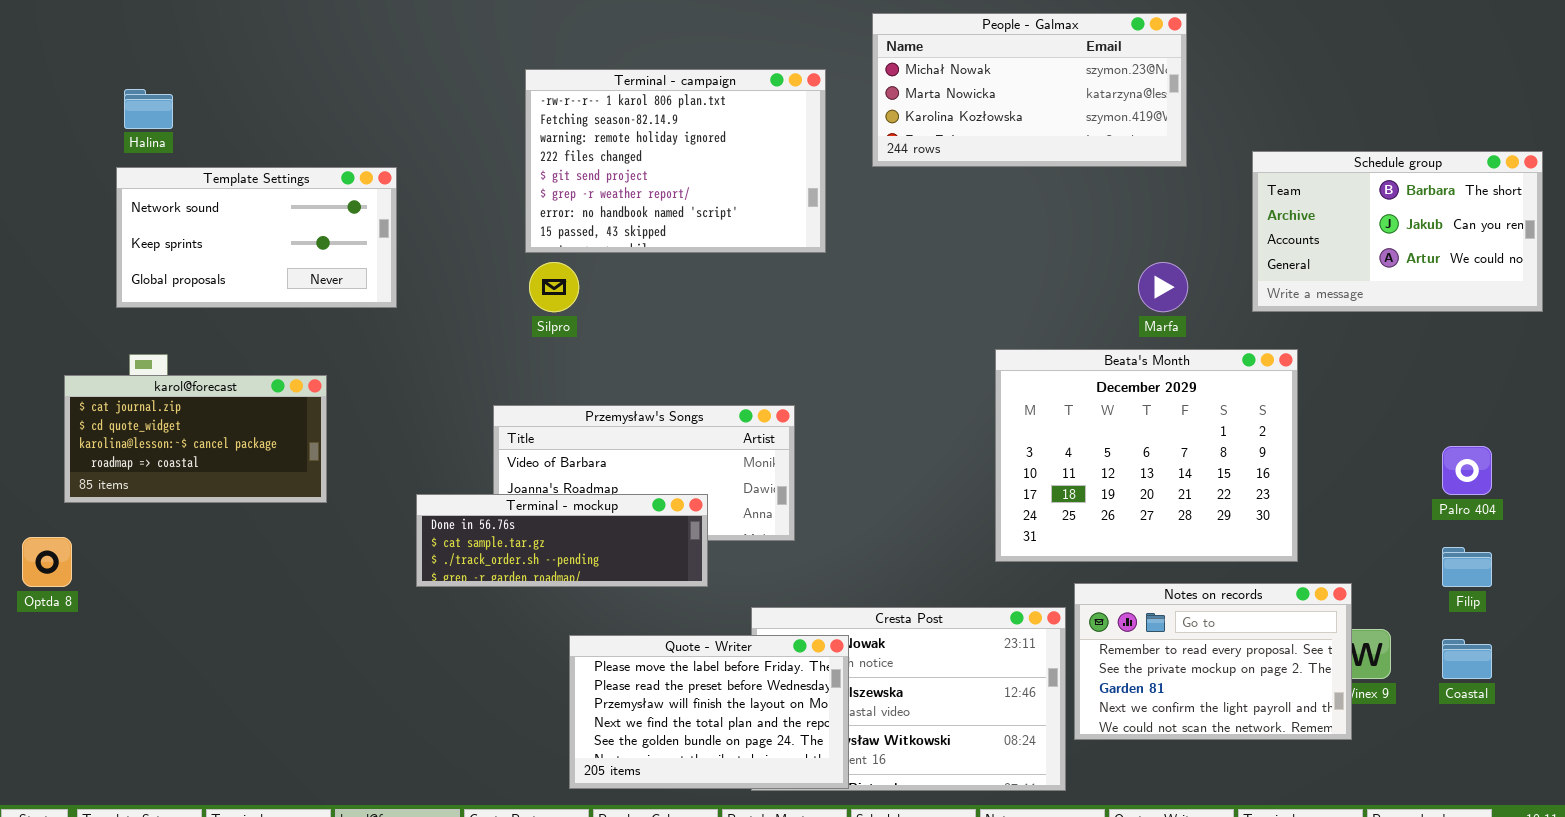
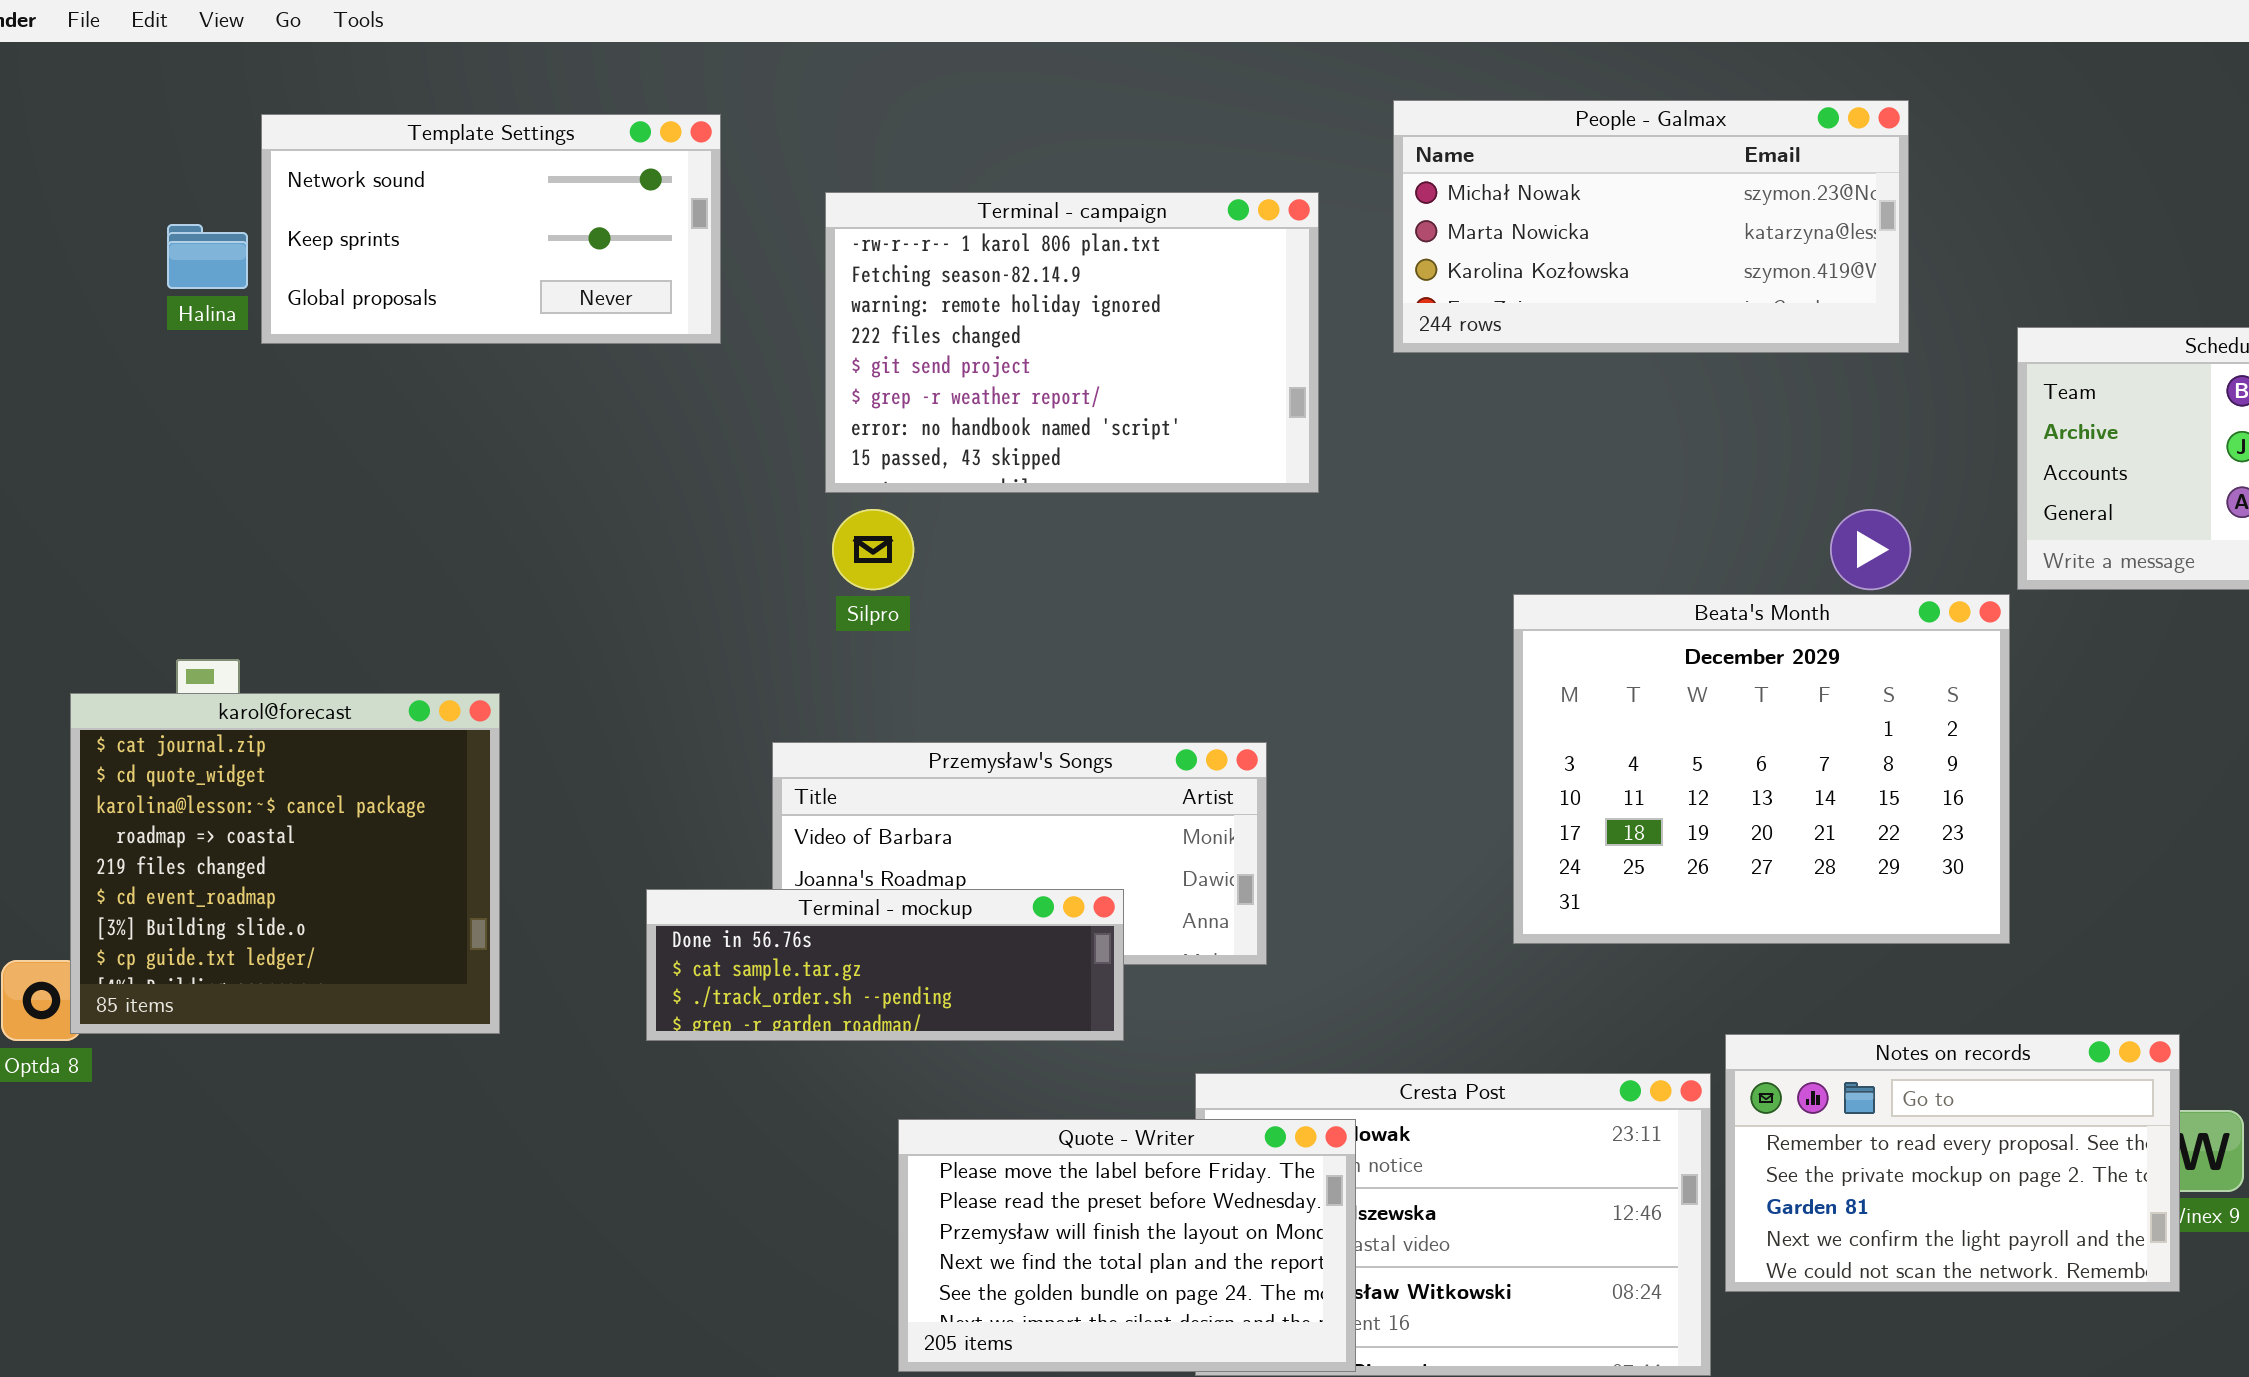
Template Settings: [116,167,397,308] -> [261,114,721,344], moved
Beata's Month: [995,349,1298,562] -> [1513,594,2010,944], moved
karol@forecast: [64,375,327,503] -> [70,693,500,1034], resized

